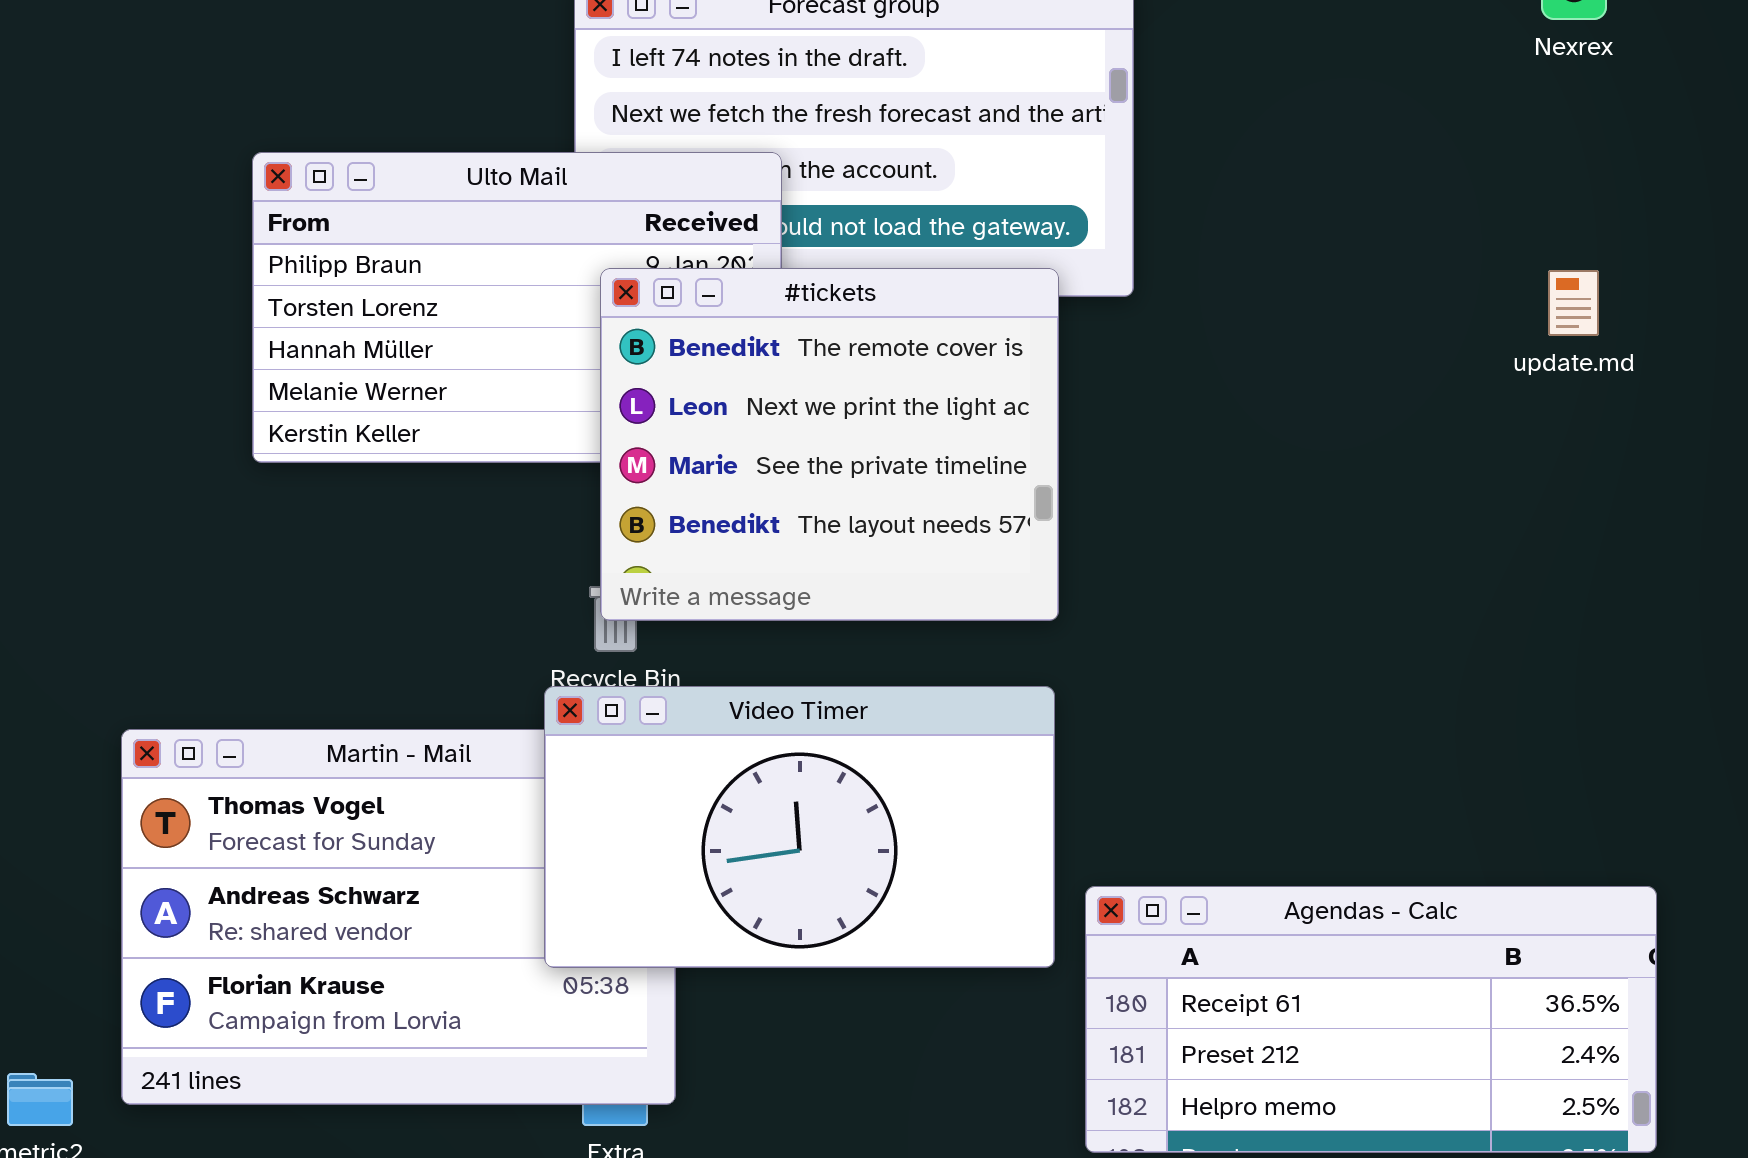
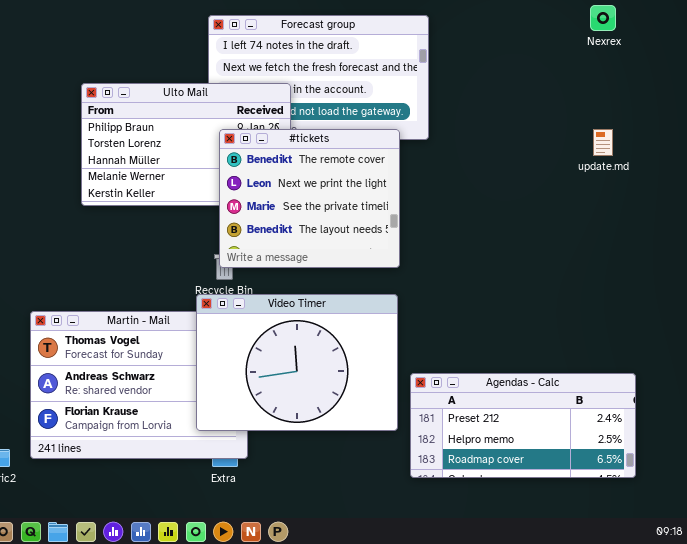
Video Timer: [544,686,1055,968] -> [196,294,398,431], resized
Agendas - Calc: [1085,886,1657,1153] -> [410,373,636,478], scrolled down 1 row

